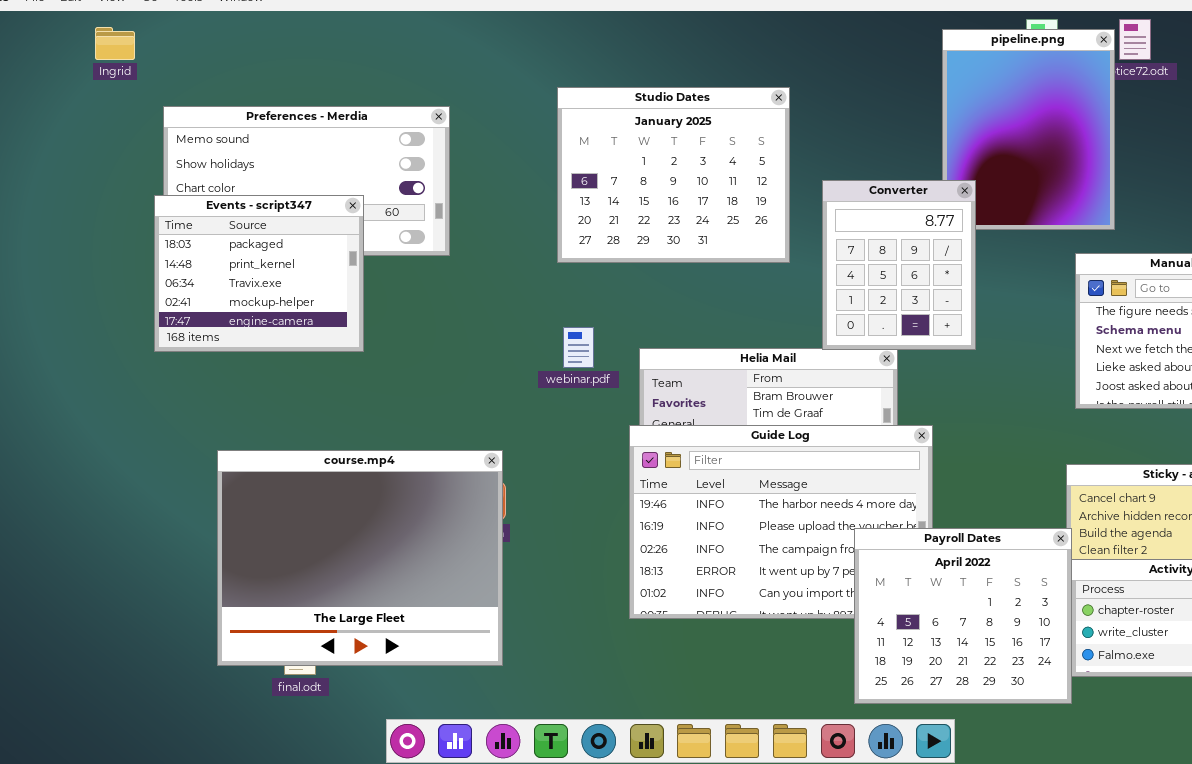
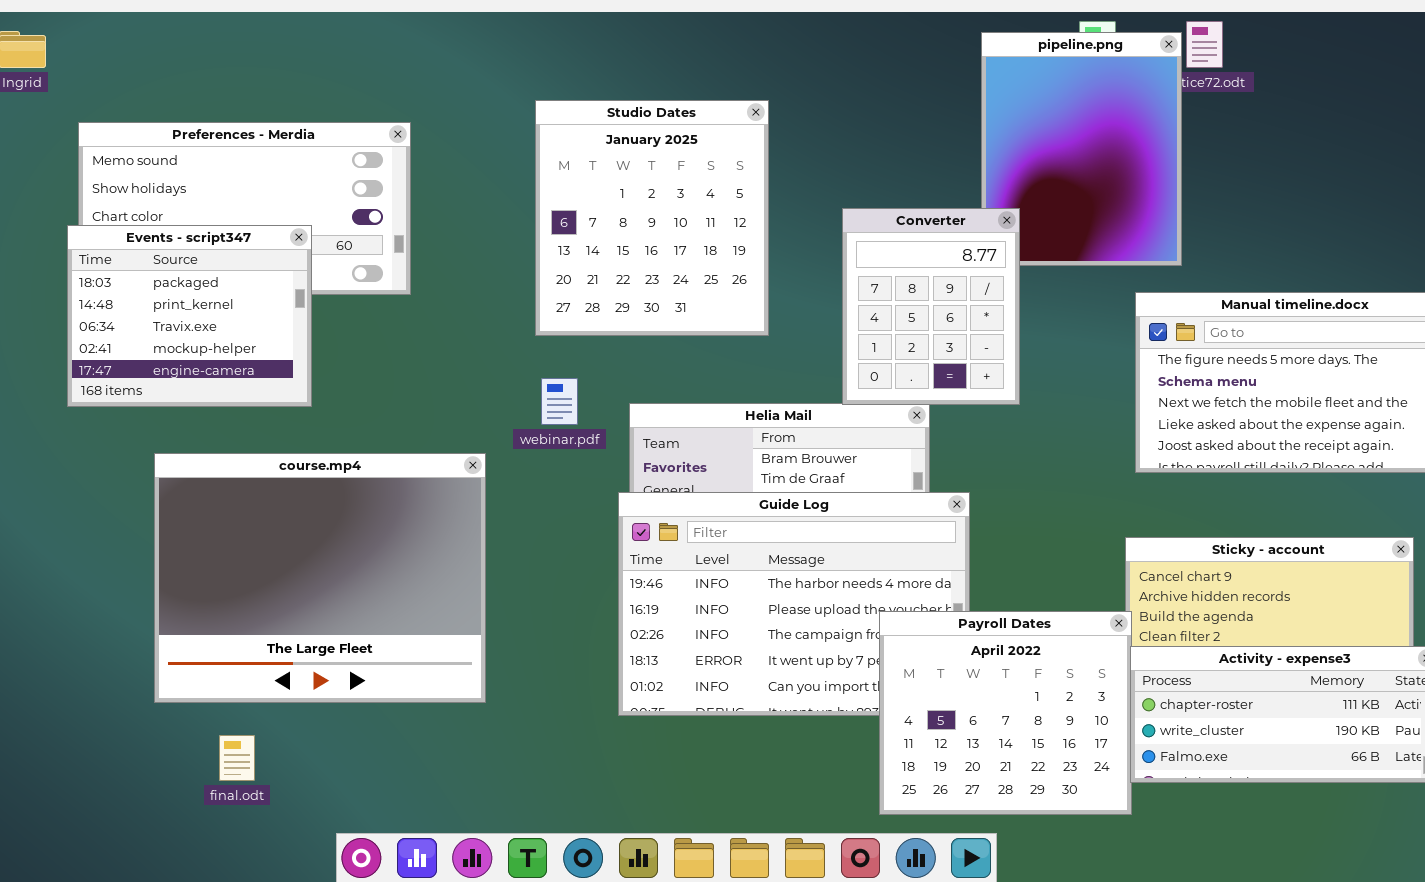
Studio Dates: [557,87,790,263] -> [535,100,769,336], resized
course.mp4: [217,450,503,666] -> [154,453,486,703], moved

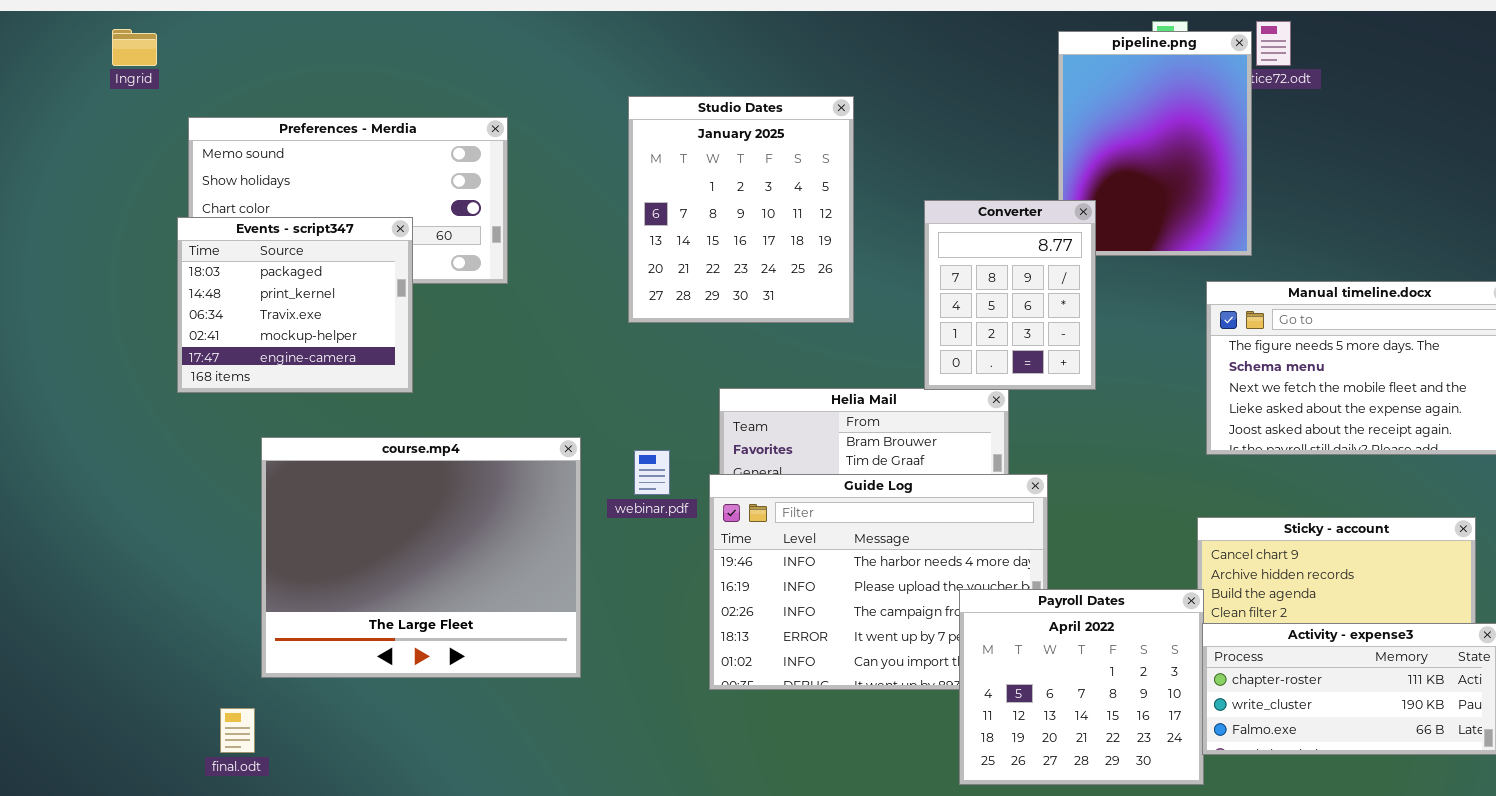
webinar.pdf: [541,378,578,425] -> [634,450,670,495], moved
final.odt: [219,735,255,781] -> [220,708,255,753], moved

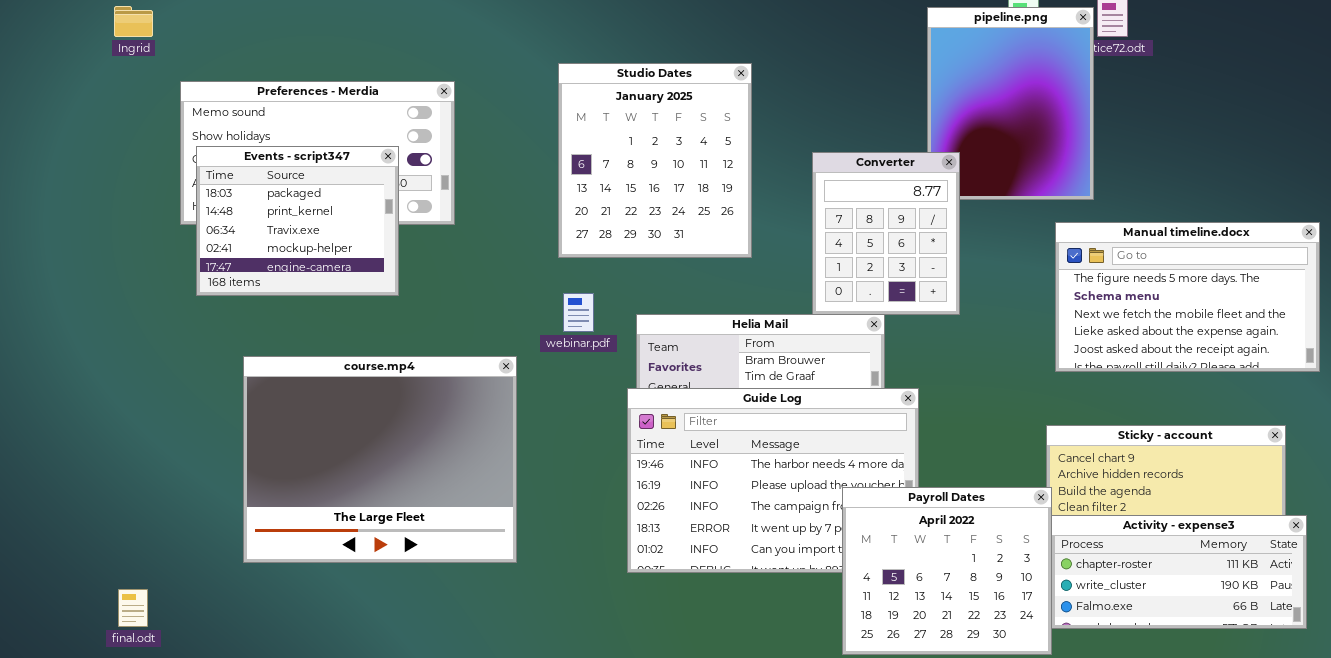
Events - script347: [177,217,413,393] -> [196,146,399,296], moved
webinar.pdf: [634,450,670,495] -> [563,293,594,332], moved
final.odt: [220,708,255,753] -> [118,589,148,627], moved

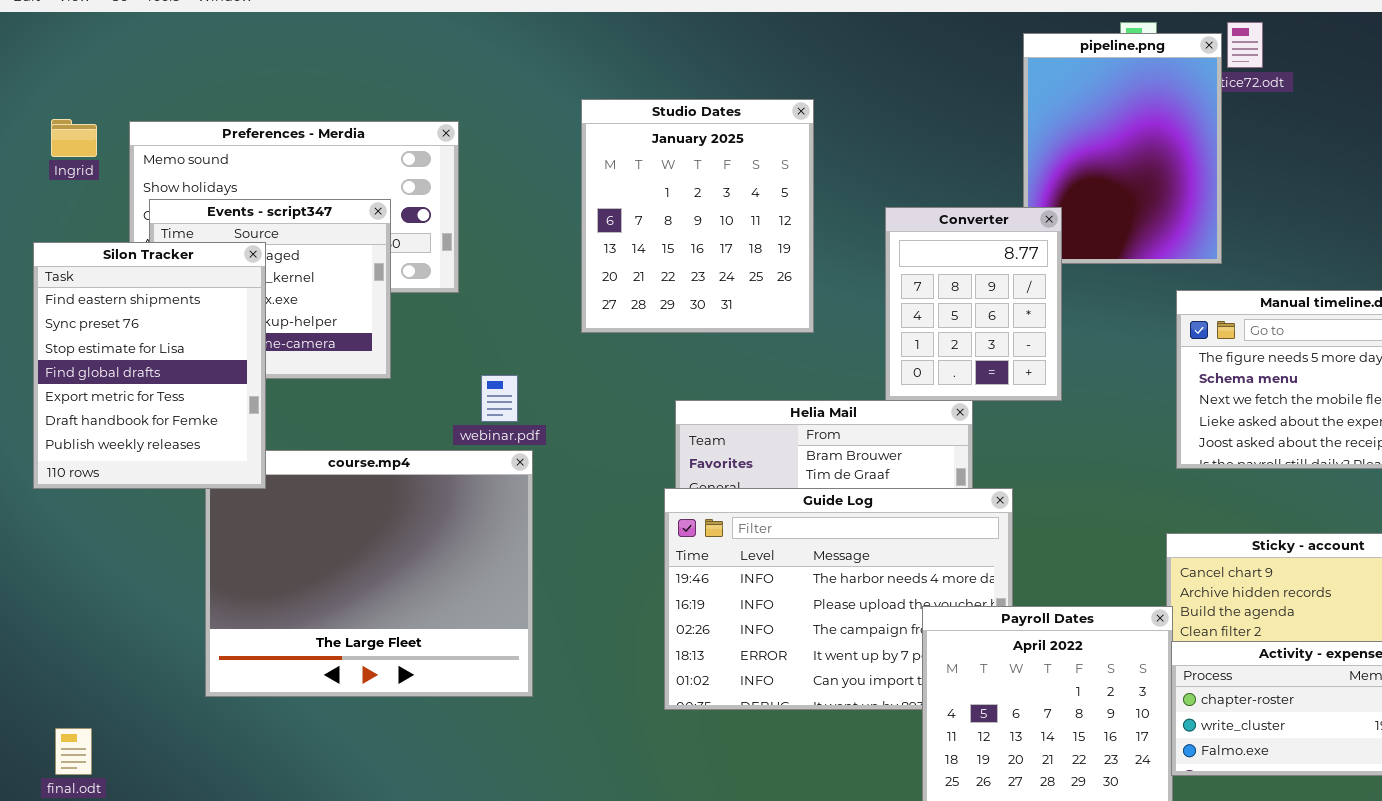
Ingrid: [114,6,153,37] -> [51,119,97,157], moved
Silon Tracker: none -> [33,242,266,489], opened
webinar.pdf: [563,293,594,332] -> [481,375,518,422], moved

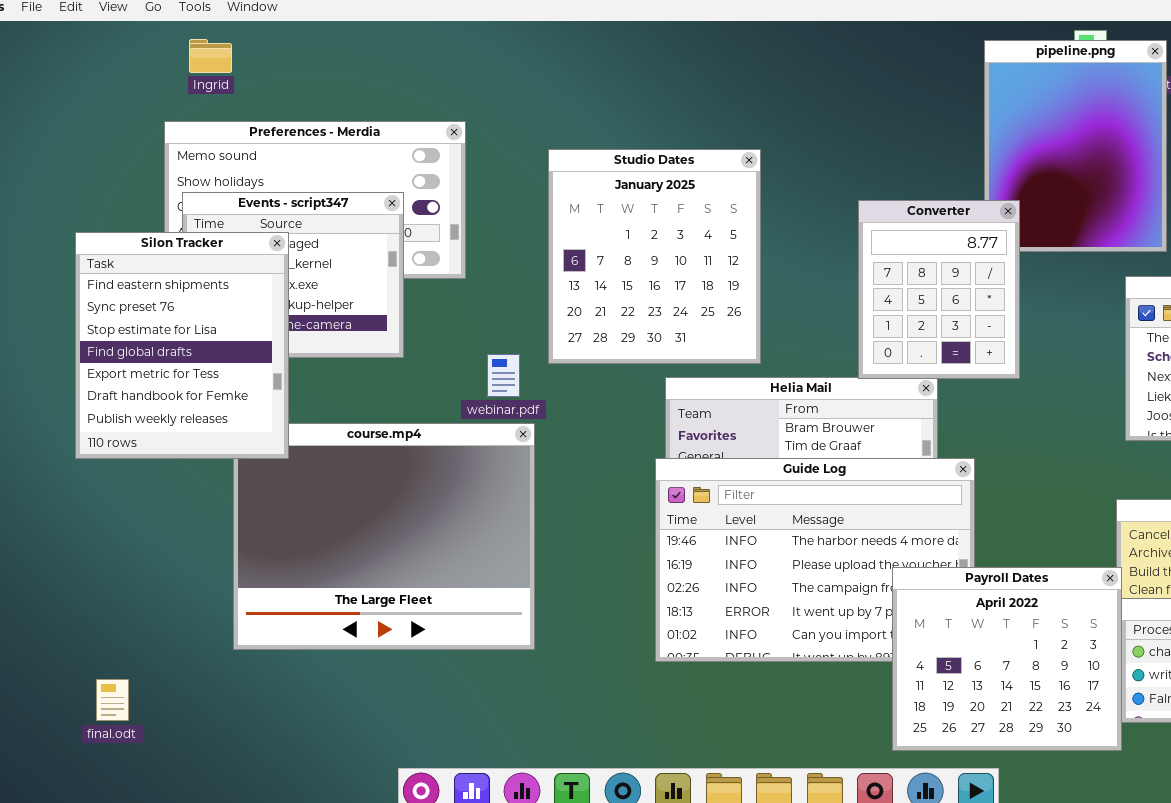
Studio Dates: [581,99,814,333] -> [548,149,761,364], moved
Ingrid: [51,119,97,157] -> [189,39,232,73], moved

